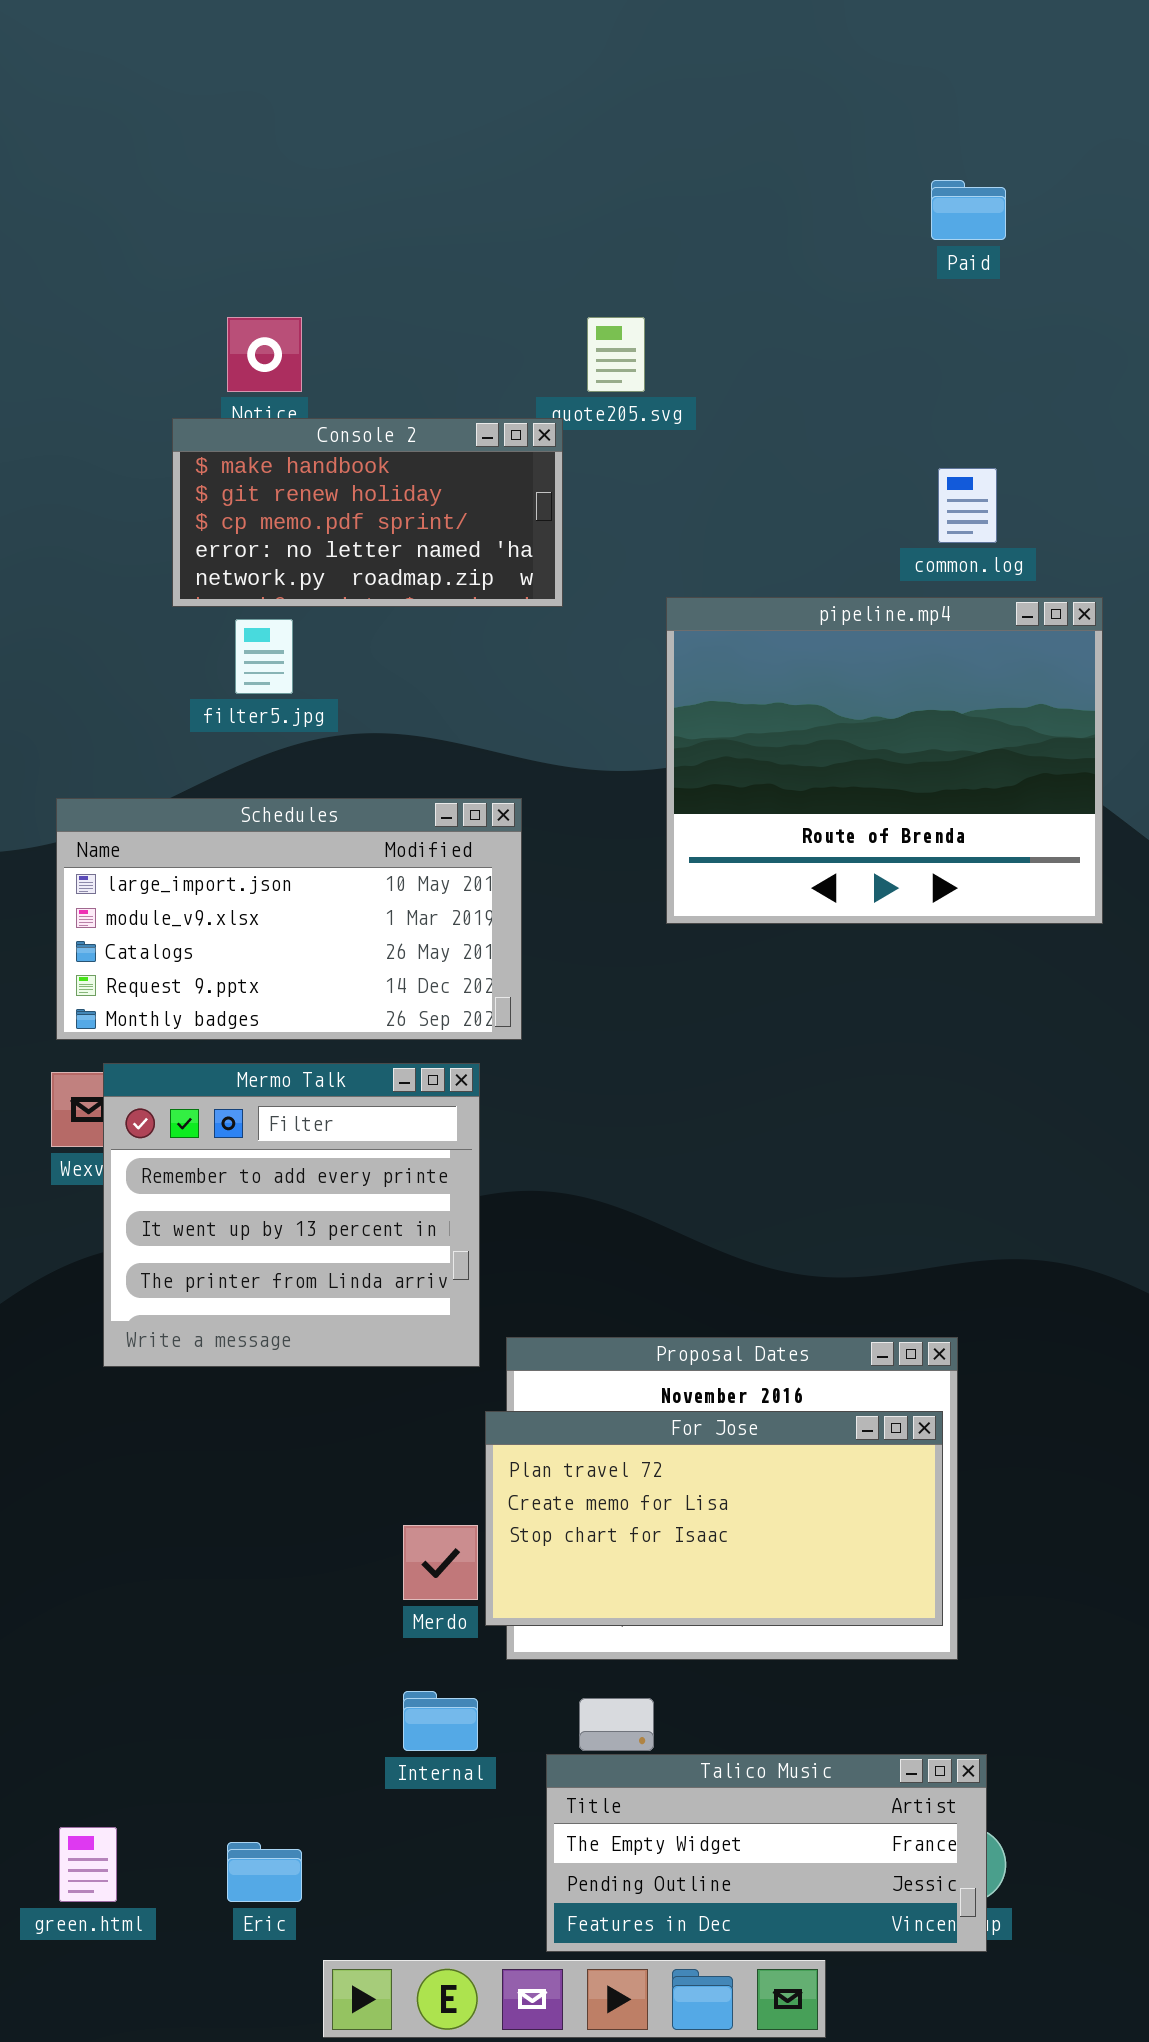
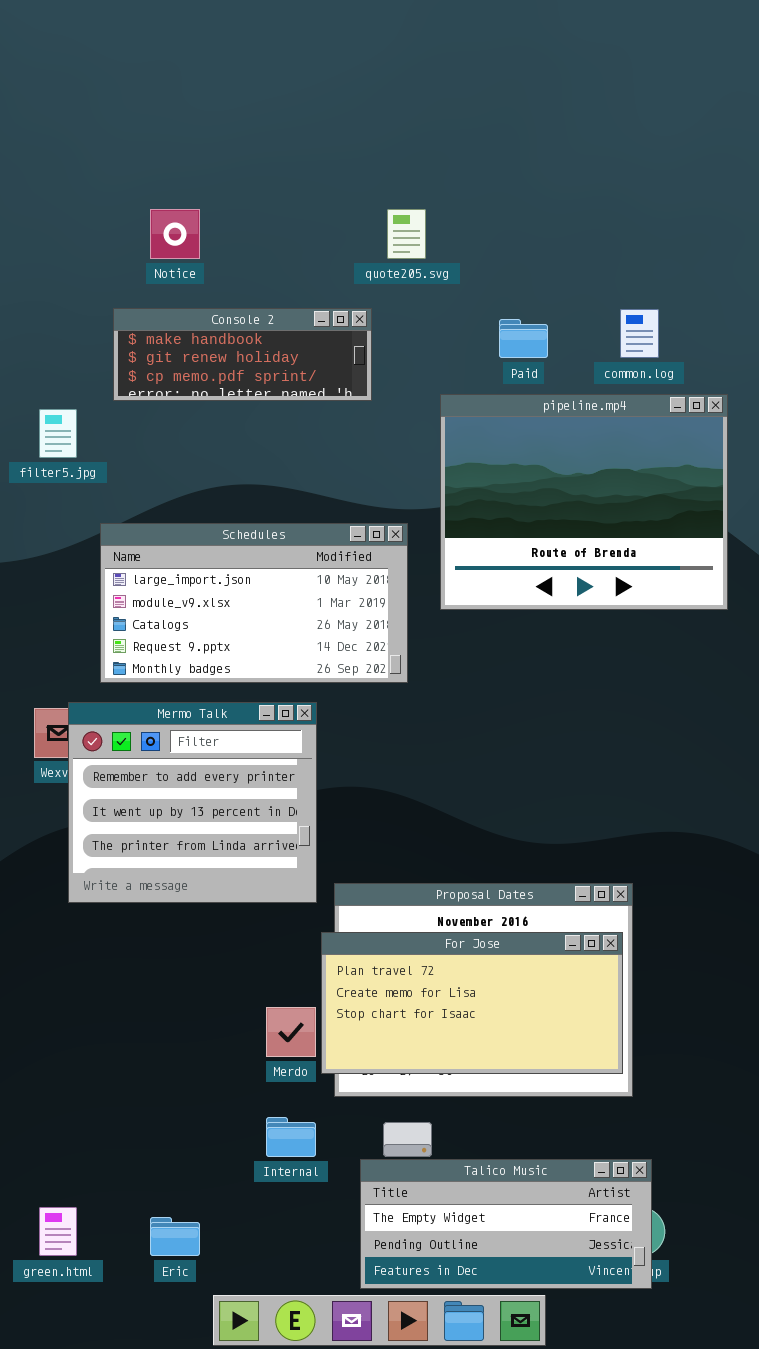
Paid: [931,180,1006,240] -> [499,319,548,358], moved
Console 2: [172,418,563,607] -> [113,308,372,401], resized
filter5.jpg: [235,619,293,694] -> [39,409,77,458], moved
Schedules: [56,798,522,1040] -> [100,523,408,683], moved

